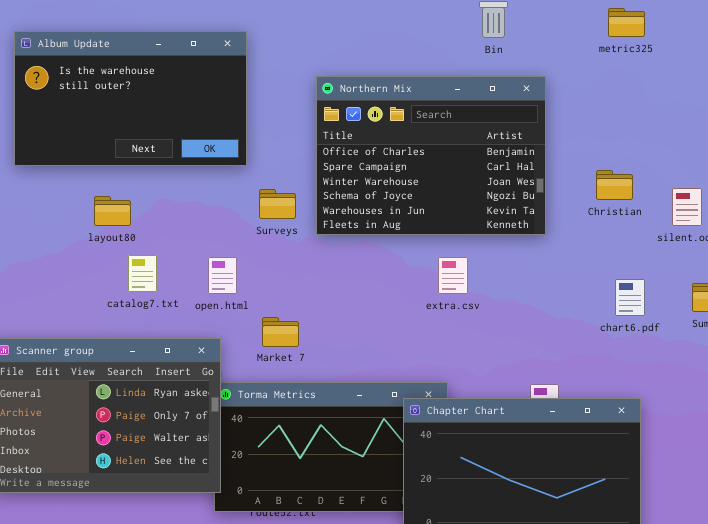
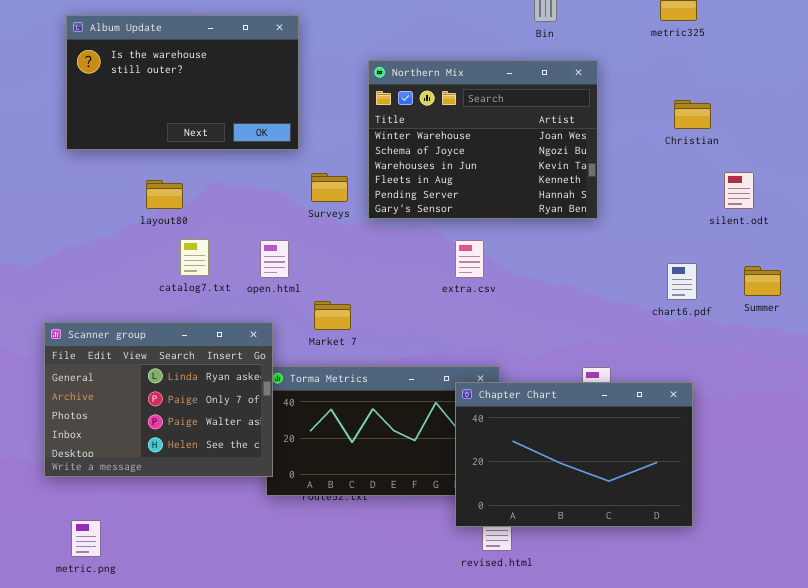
Northern Mix: [316,76,546,235] -> [368,60,598,219], scrolled down 2 rows
Christian: [596,170,633,200] -> [674,100,711,129], moved
extra.csv: [438,257,468,294] -> [455,240,484,278], moved

